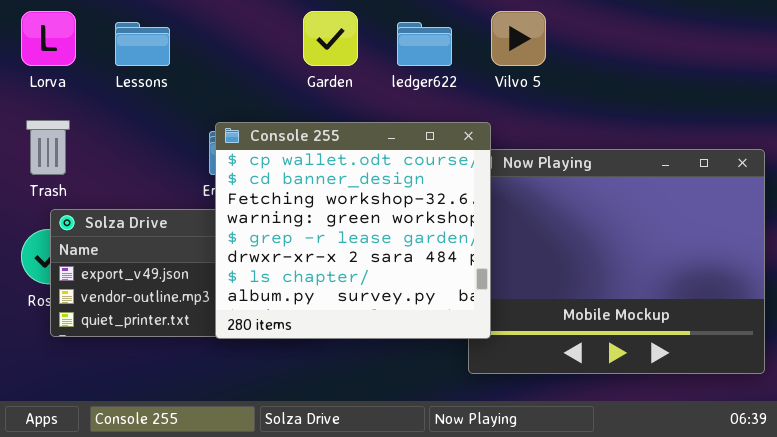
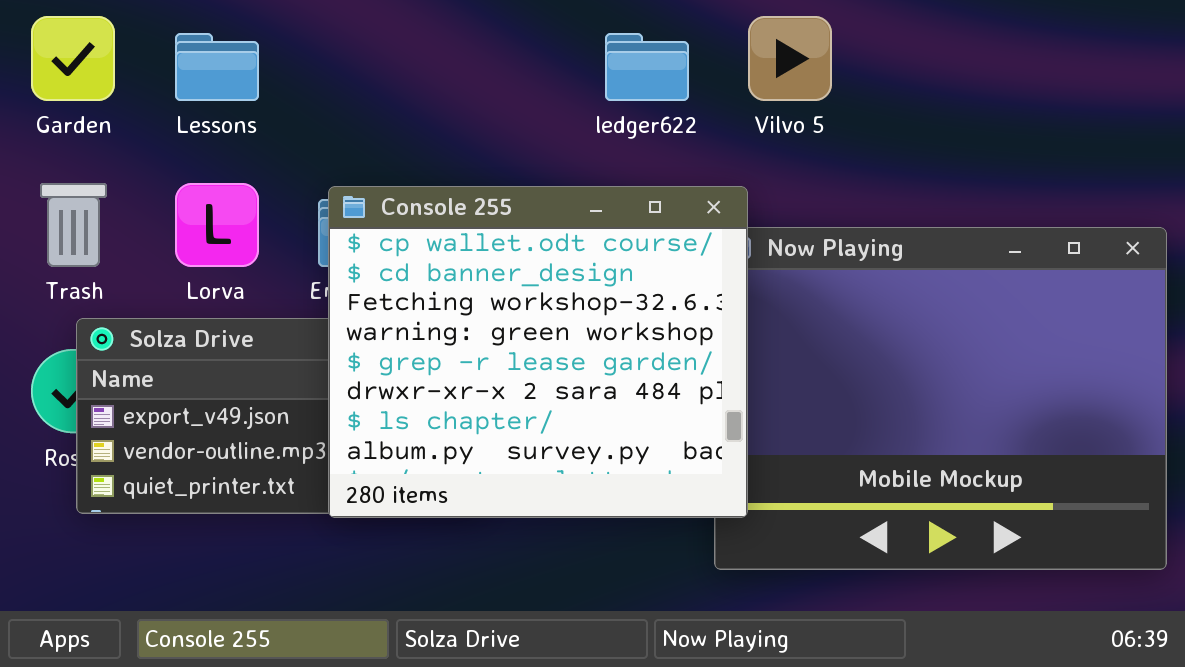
Lorva: [21,11,76,66] -> [175,183,259,267], moved
Garden: [303,11,358,66] -> [31,16,115,101], moved

